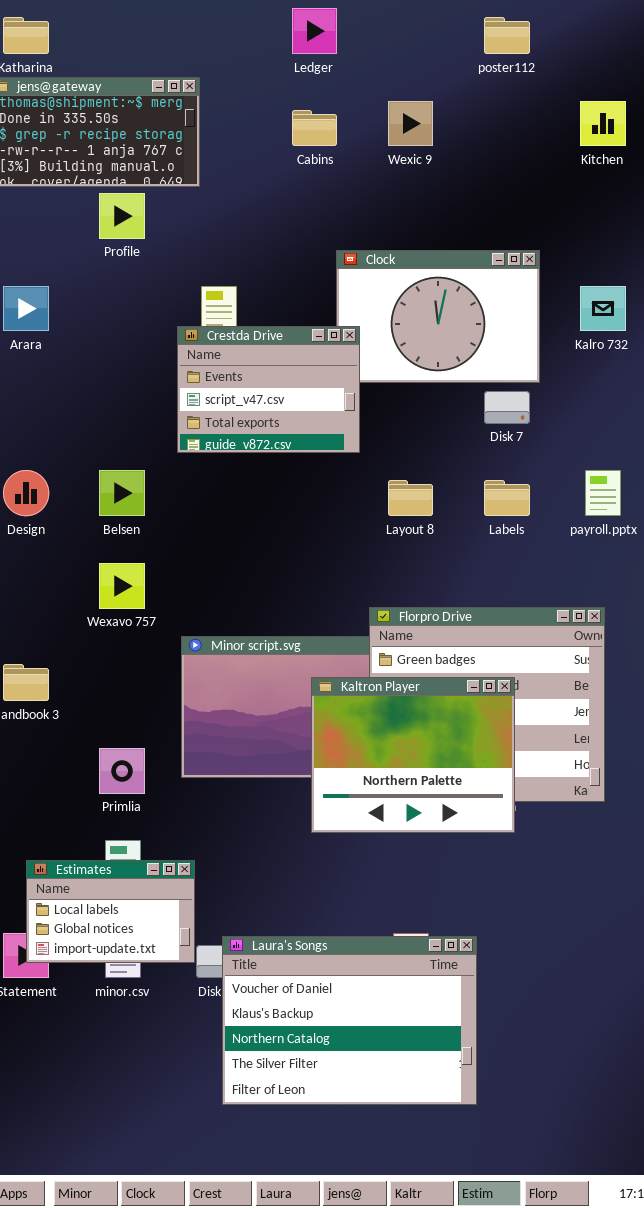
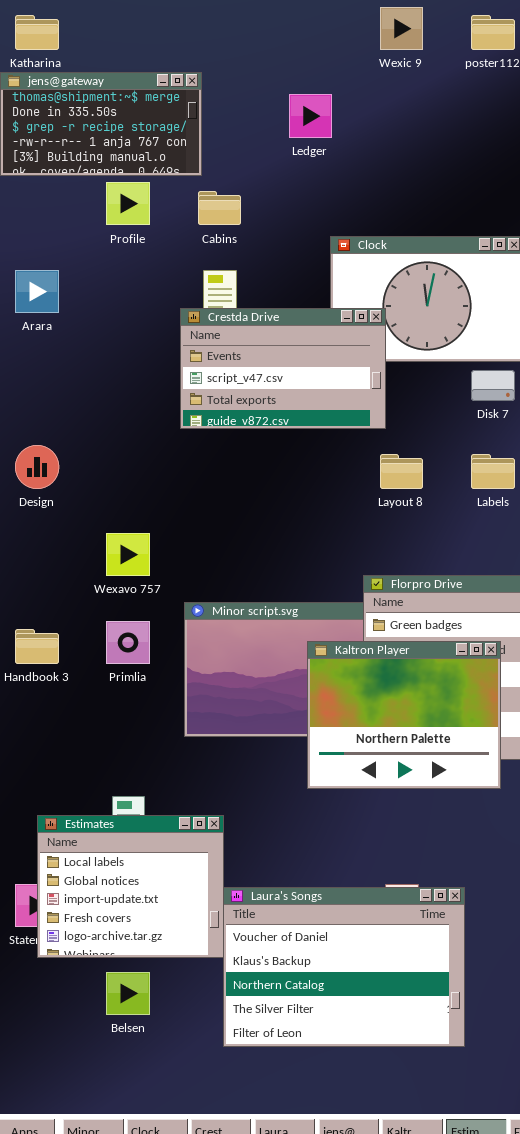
Ledger: [292,8,337,54] -> [289,94,332,138], moved
Wexic 9: [388,101,433,146] -> [380,7,423,50], moved
Cabins: [292,110,337,146] -> [198,191,241,225], moved
Crestda Drive: [177,326,360,453] -> [180,308,386,429], resized
Belsen: [99,470,145,516] -> [106,972,150,1015], moved
Primlia: [99,748,145,794] -> [106,621,150,664], moved
Estimates: [26,860,195,963] -> [37,815,224,958], resized

